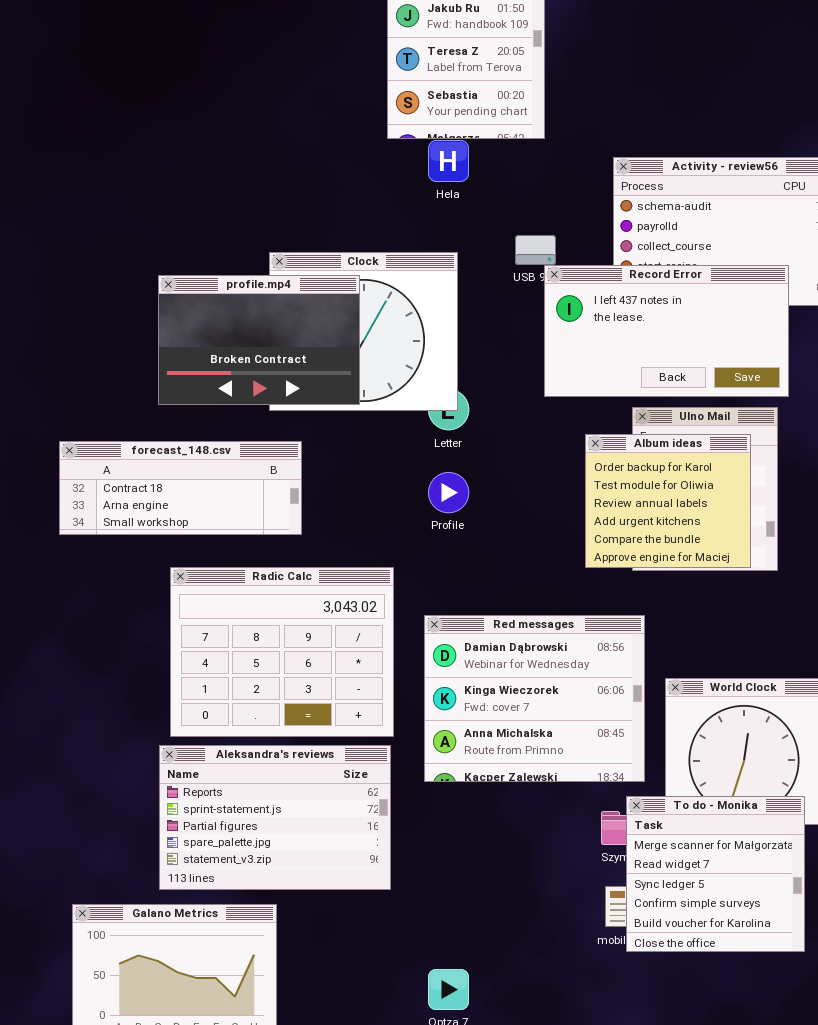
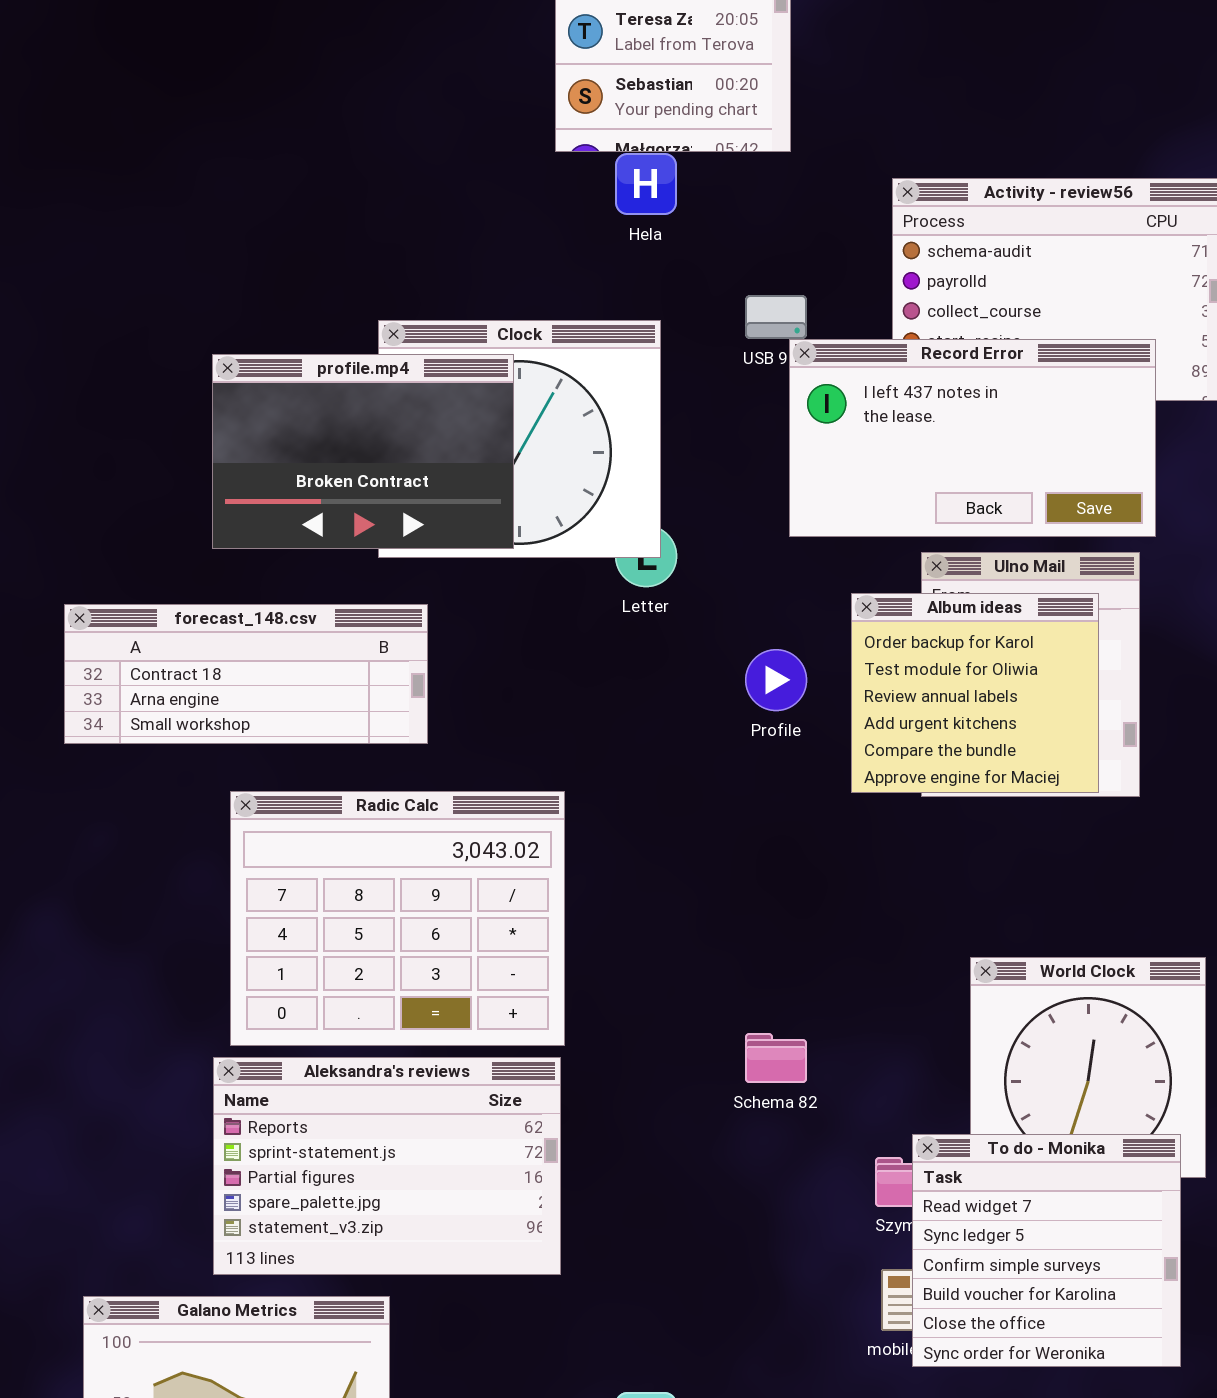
Profile: [428,472,469,513] -> [745,649,807,711], moved
Red messages: [424,615,645,782] -> none, closed
To do - Monika: [626,796,805,952] -> [912,1134,1181,1367], scrolled down 1 row

